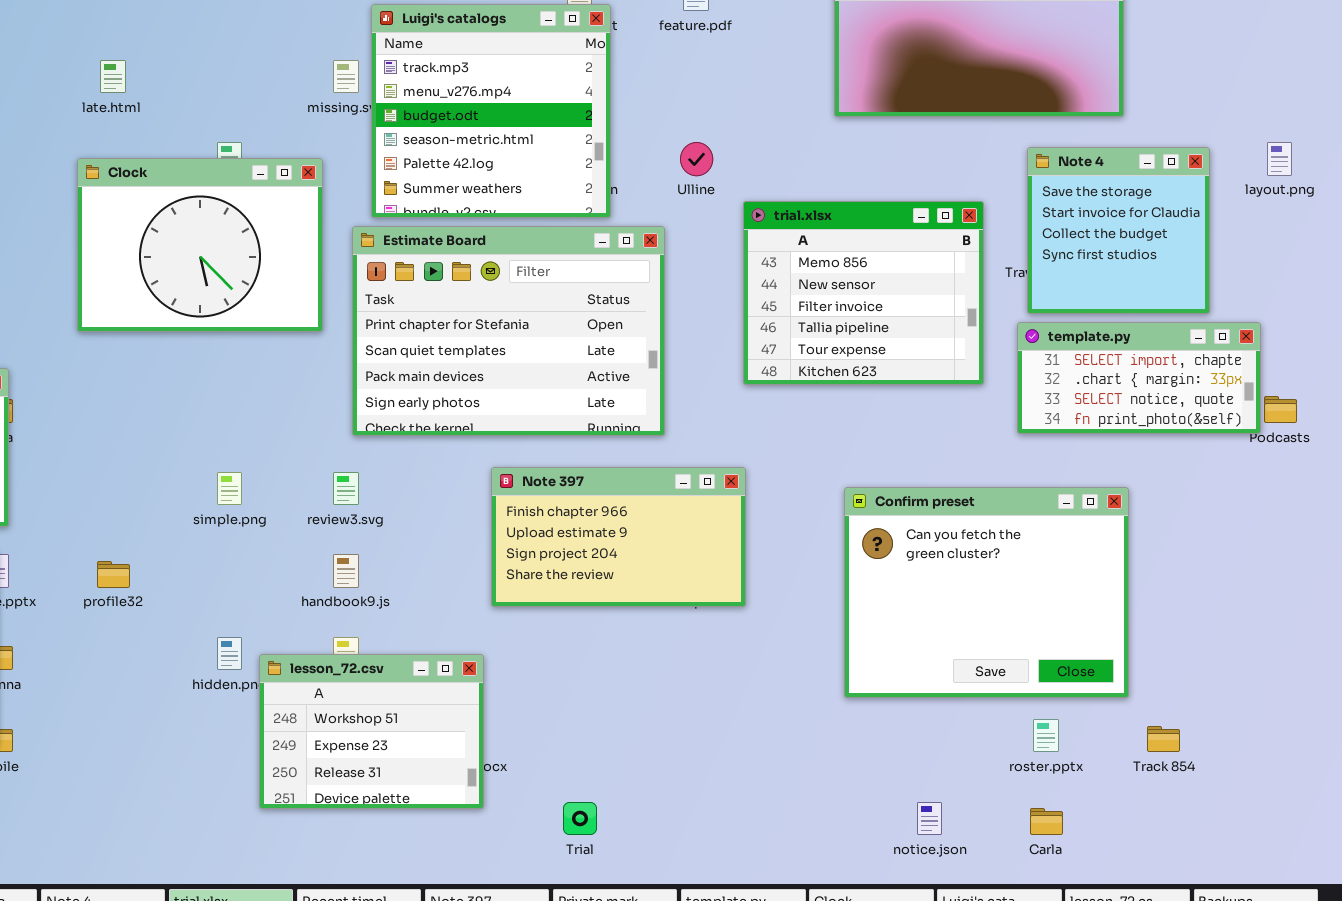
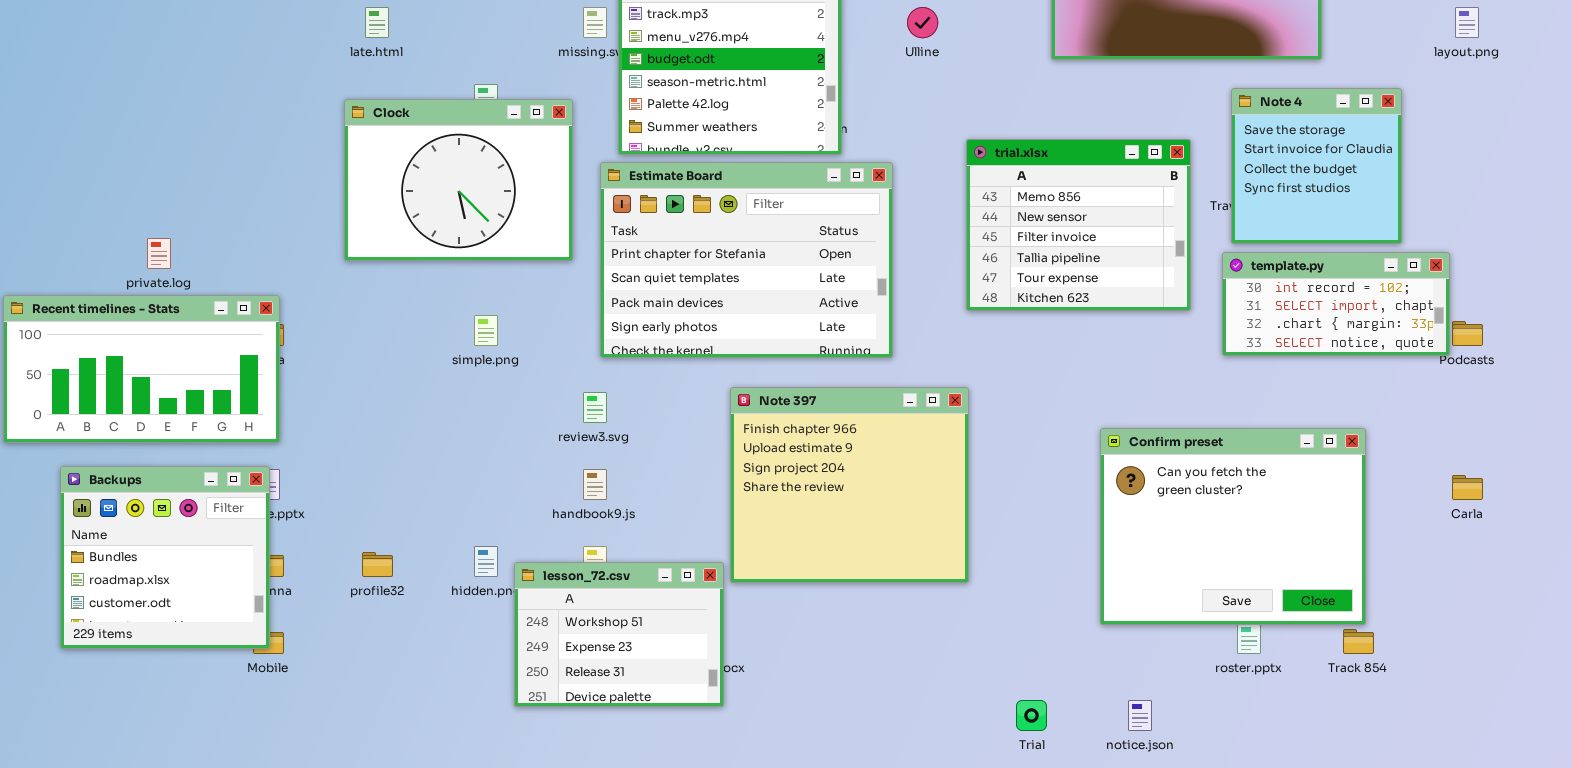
Ulline: [680,142,713,176] -> [907,7,938,38], moved
layout.png: [1267,142,1292,176] -> [1455,7,1479,38], moved
template.py: [1017,322,1261,434] -> [1222,252,1450,356], scrolled up 1 row
Note 397: [491,467,746,607] -> [730,387,969,583], resized
simple.png: [217,472,242,505] -> [474,315,498,346], moved
Confirm preset: [844,487,1129,698] -> [1100,428,1366,625], moved
profile32: [97,561,130,588] -> [362,552,393,577], moved
Trial: [563,802,597,835] -> [1016,700,1047,731], moved
Carla: [1030,808,1063,835] -> [1452,475,1483,500], moved

